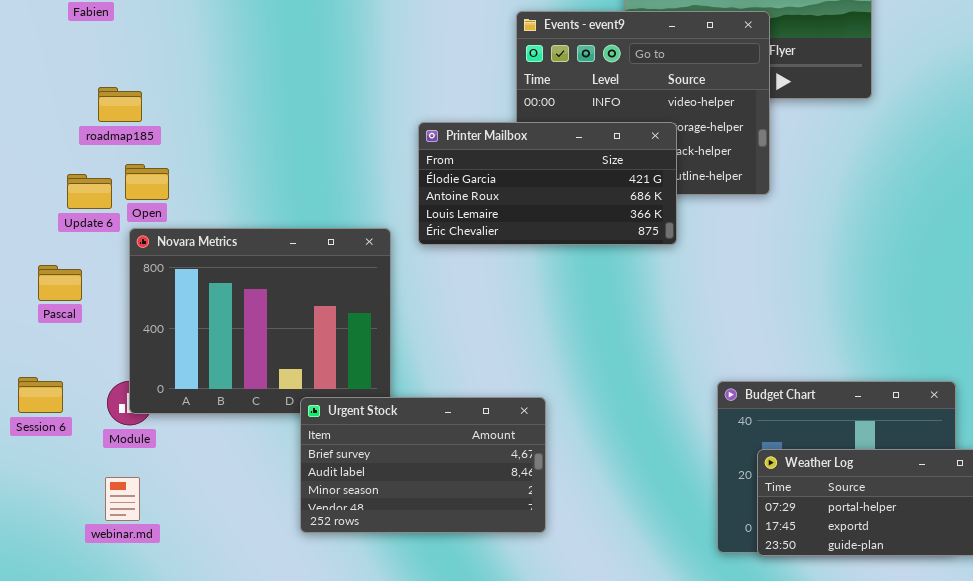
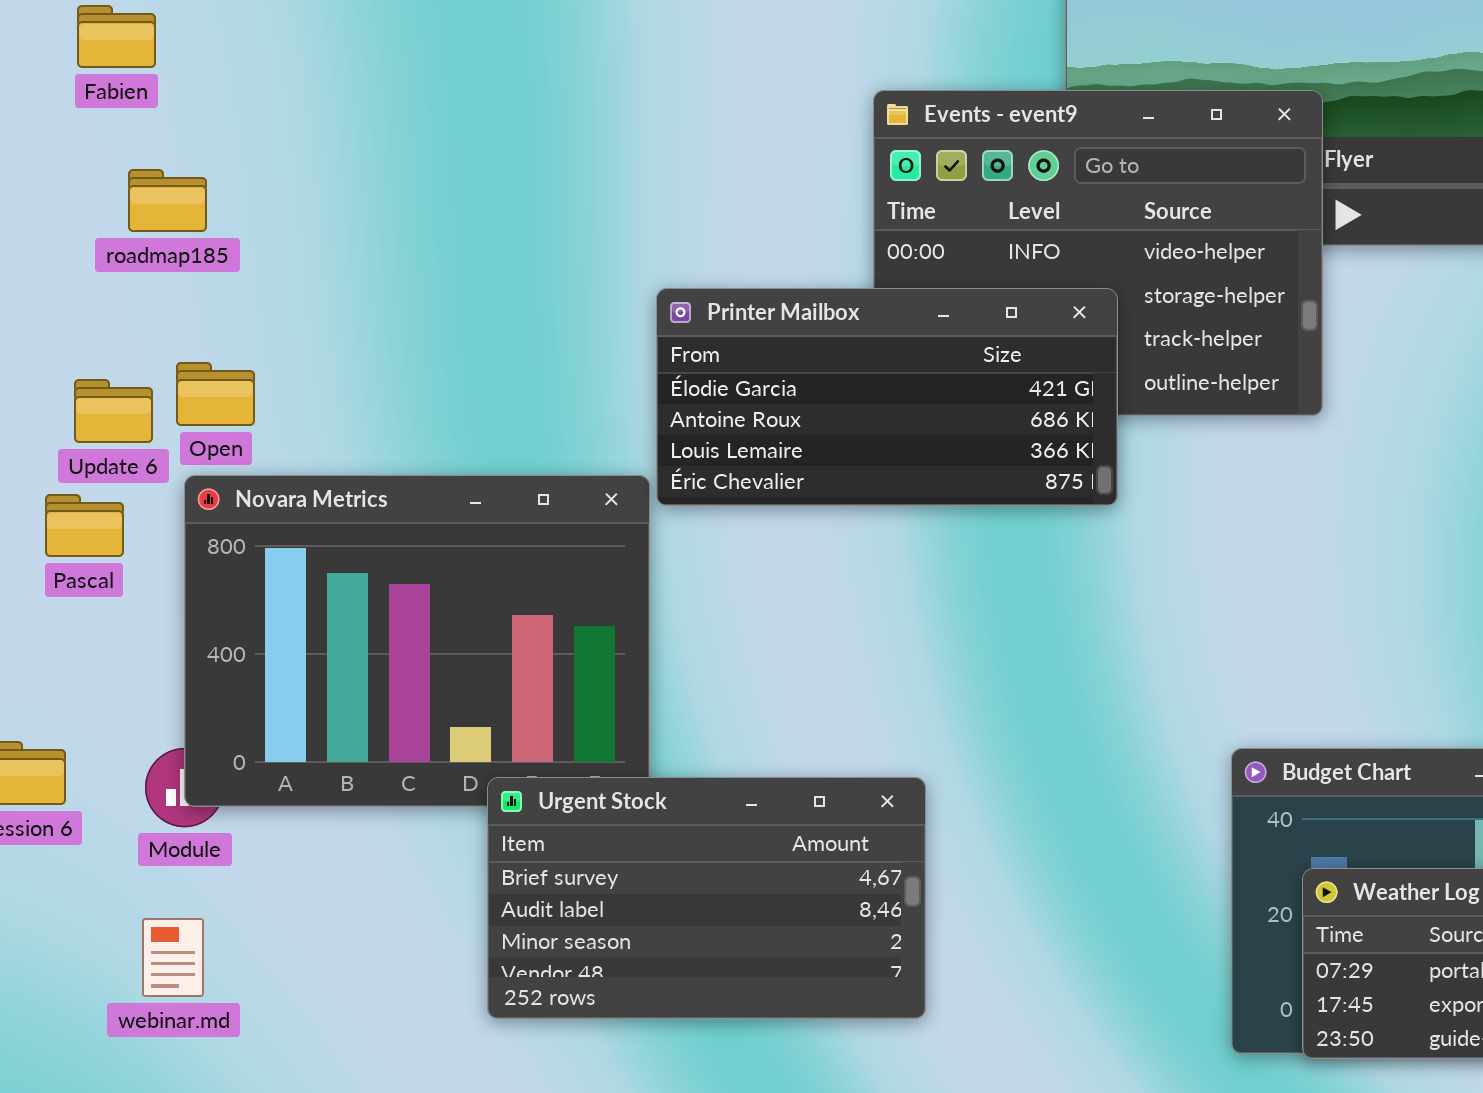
roadmap185: [98,87,142,122] -> [128,169,207,232], moved
Printer Mailbox: [418,122,677,245] -> [656,288,1118,506], moved
Pascal: [38,265,82,301] -> [45,494,124,557], moved

